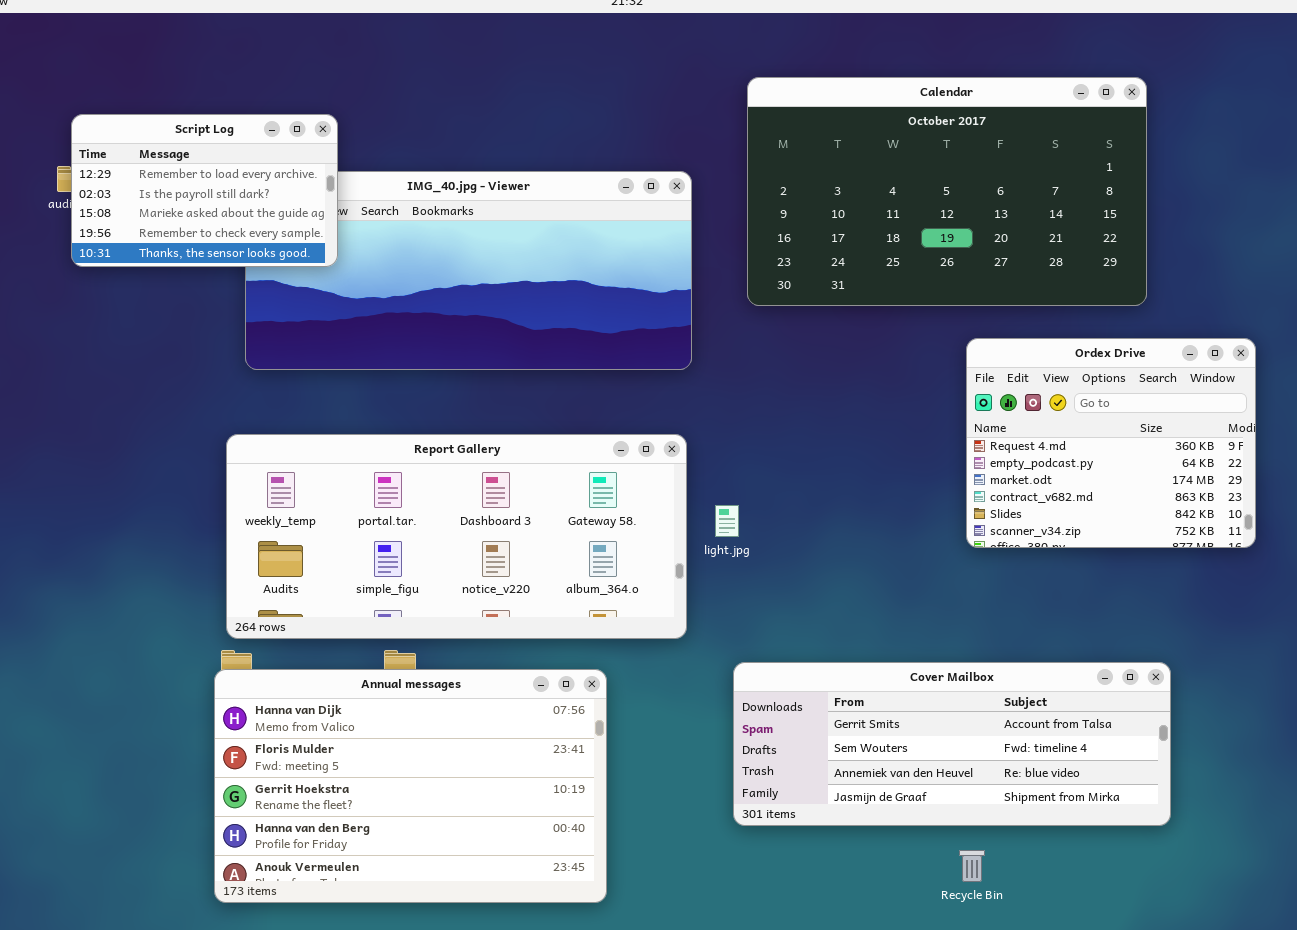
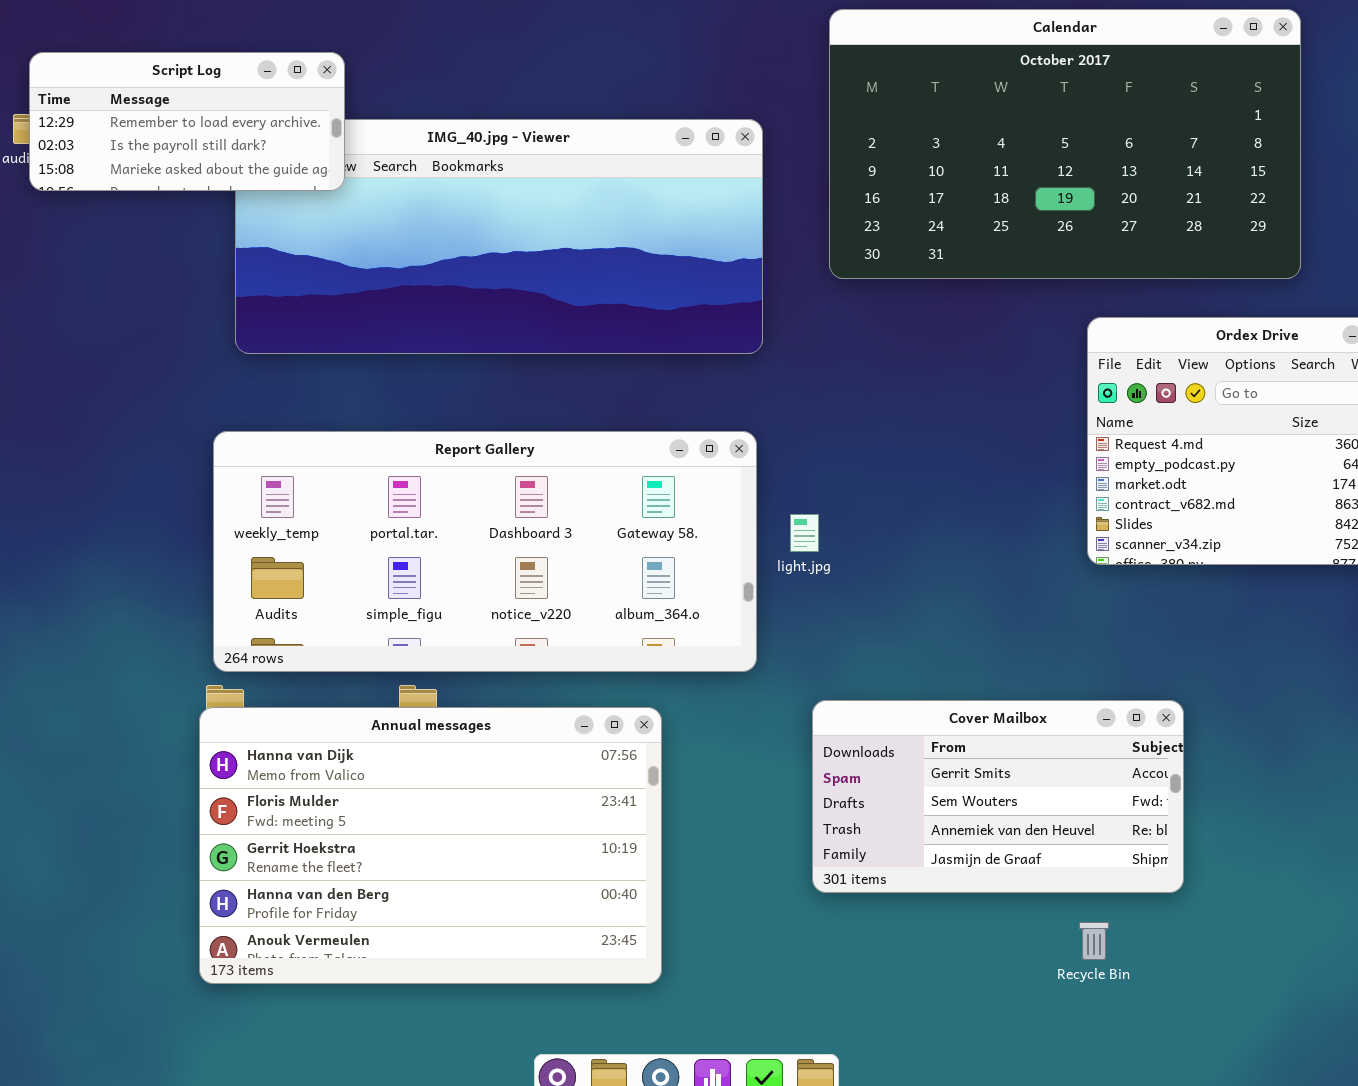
Script Log: [71,114,338,267] -> [29,52,345,191], resized
Cover Mailbox: [733,662,1171,826] -> [812,700,1184,893], resized

